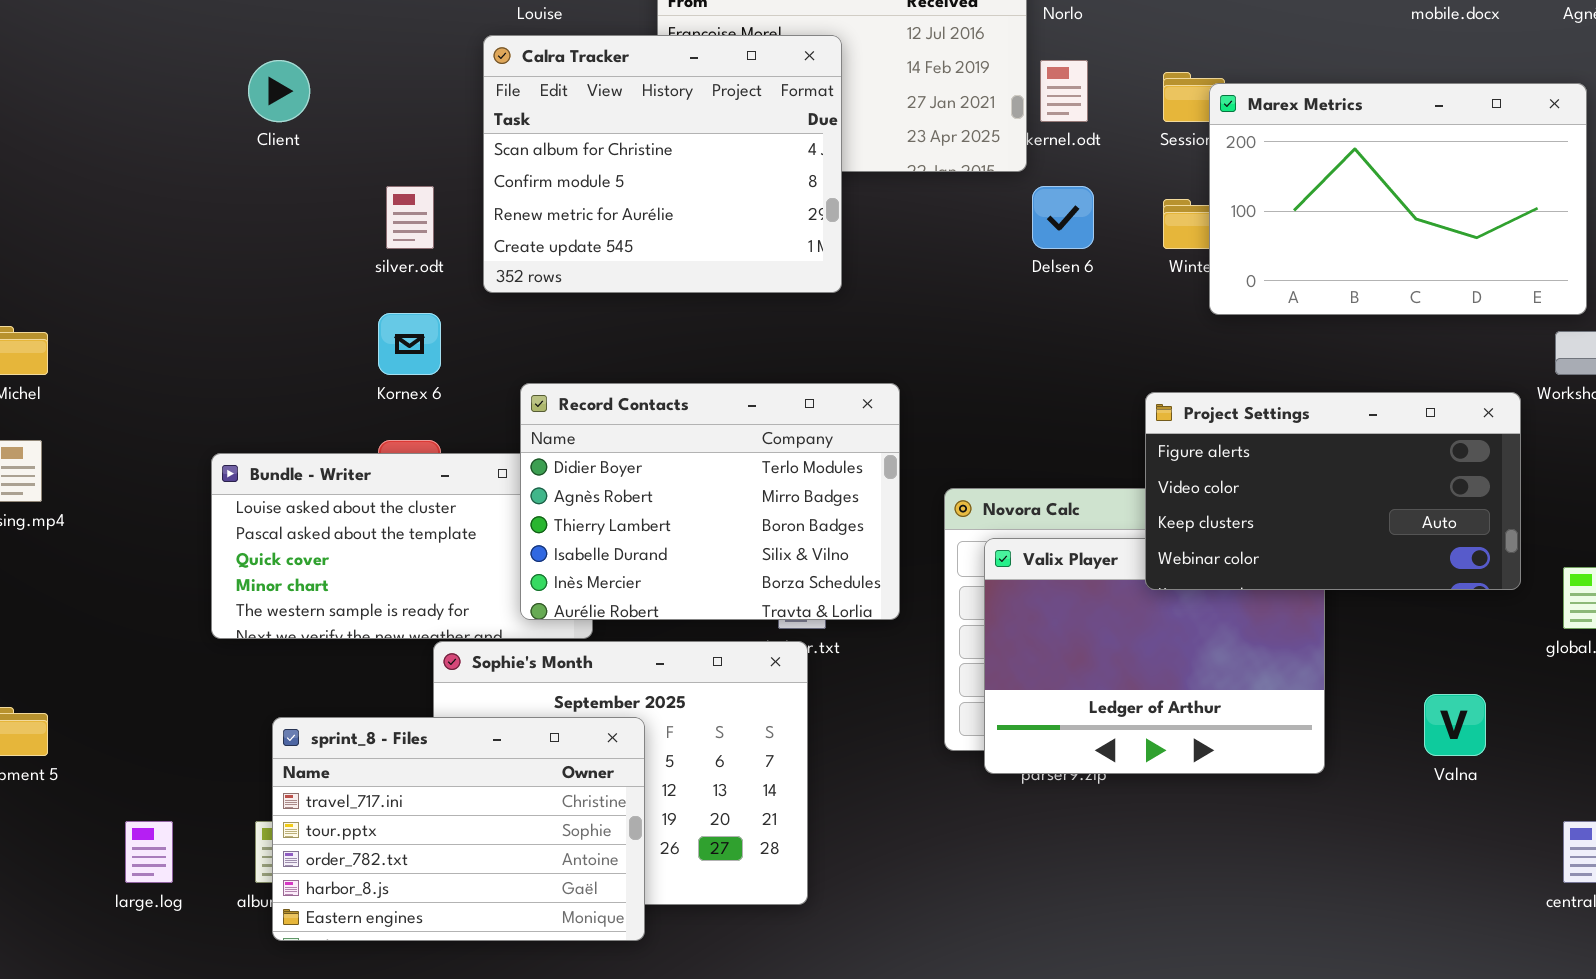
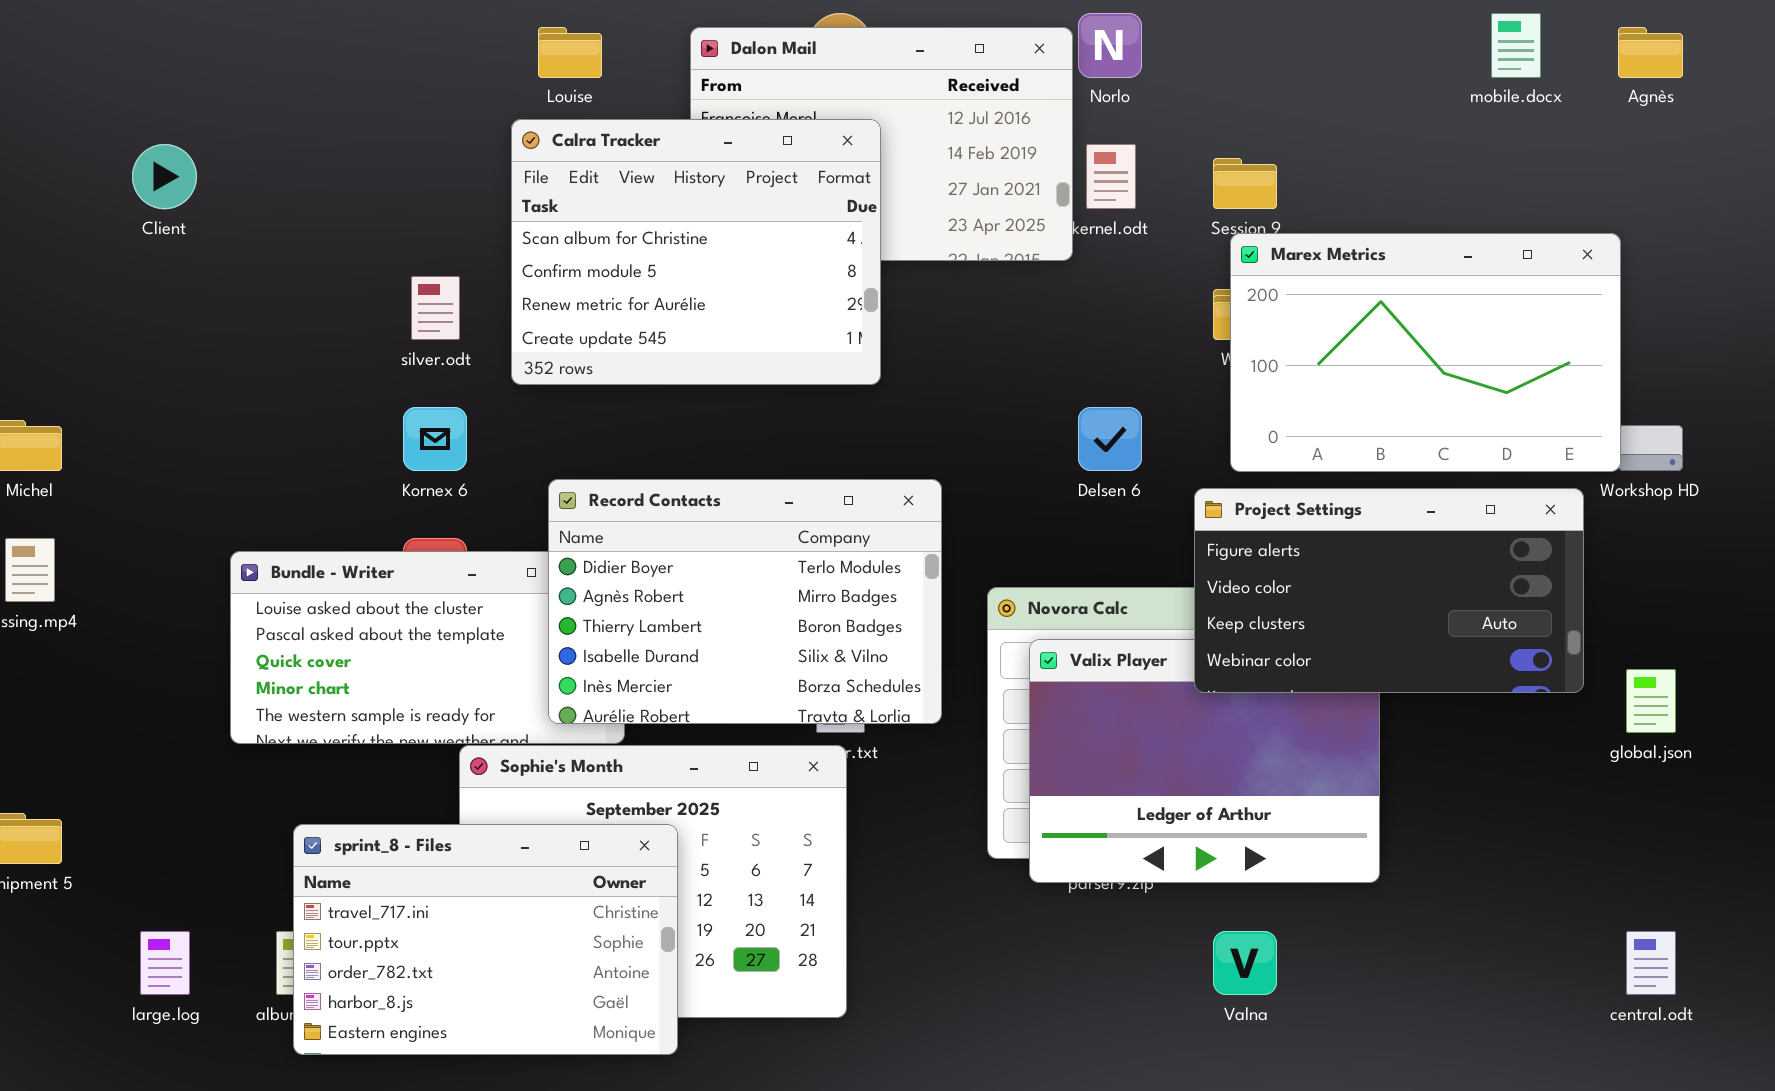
Client: [248,60,310,122] -> [132,144,197,209], moved
Marex Metrics: [1209,83,1587,315] -> [1230,233,1621,472], moved
Delsen 6: [1032,186,1094,249] -> [1078,407,1142,471], moved
Valna: [1424,694,1486,756] -> [1213,931,1277,995], moved

